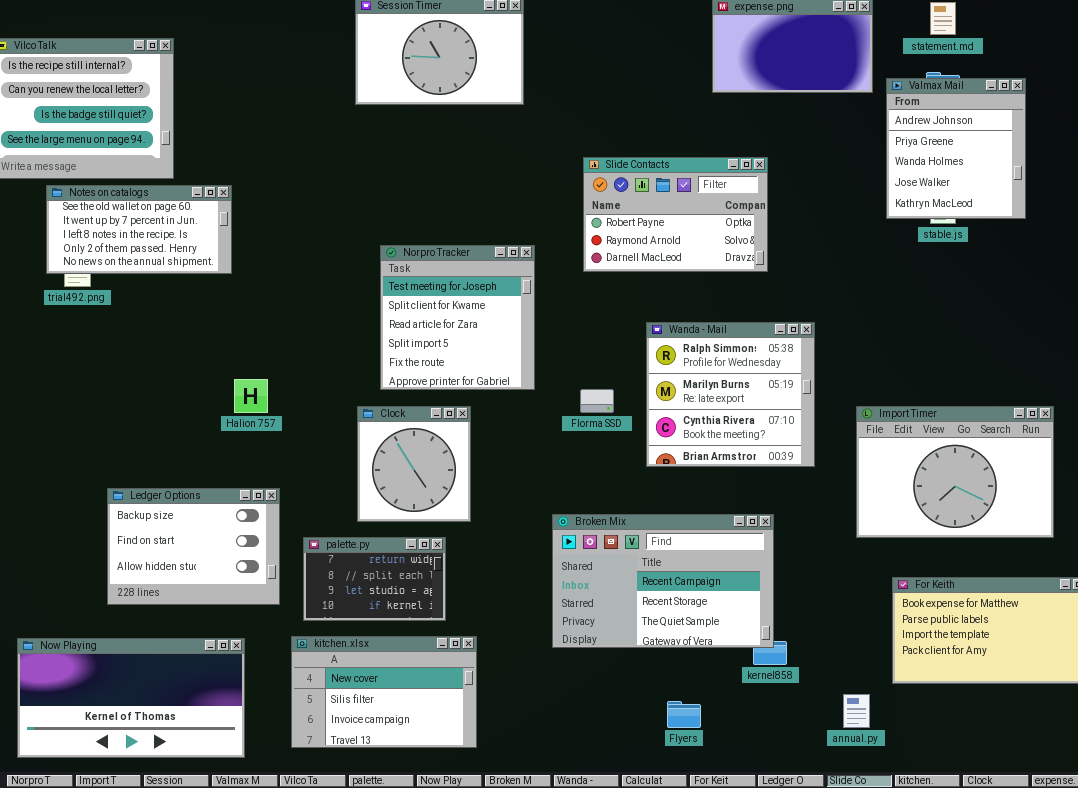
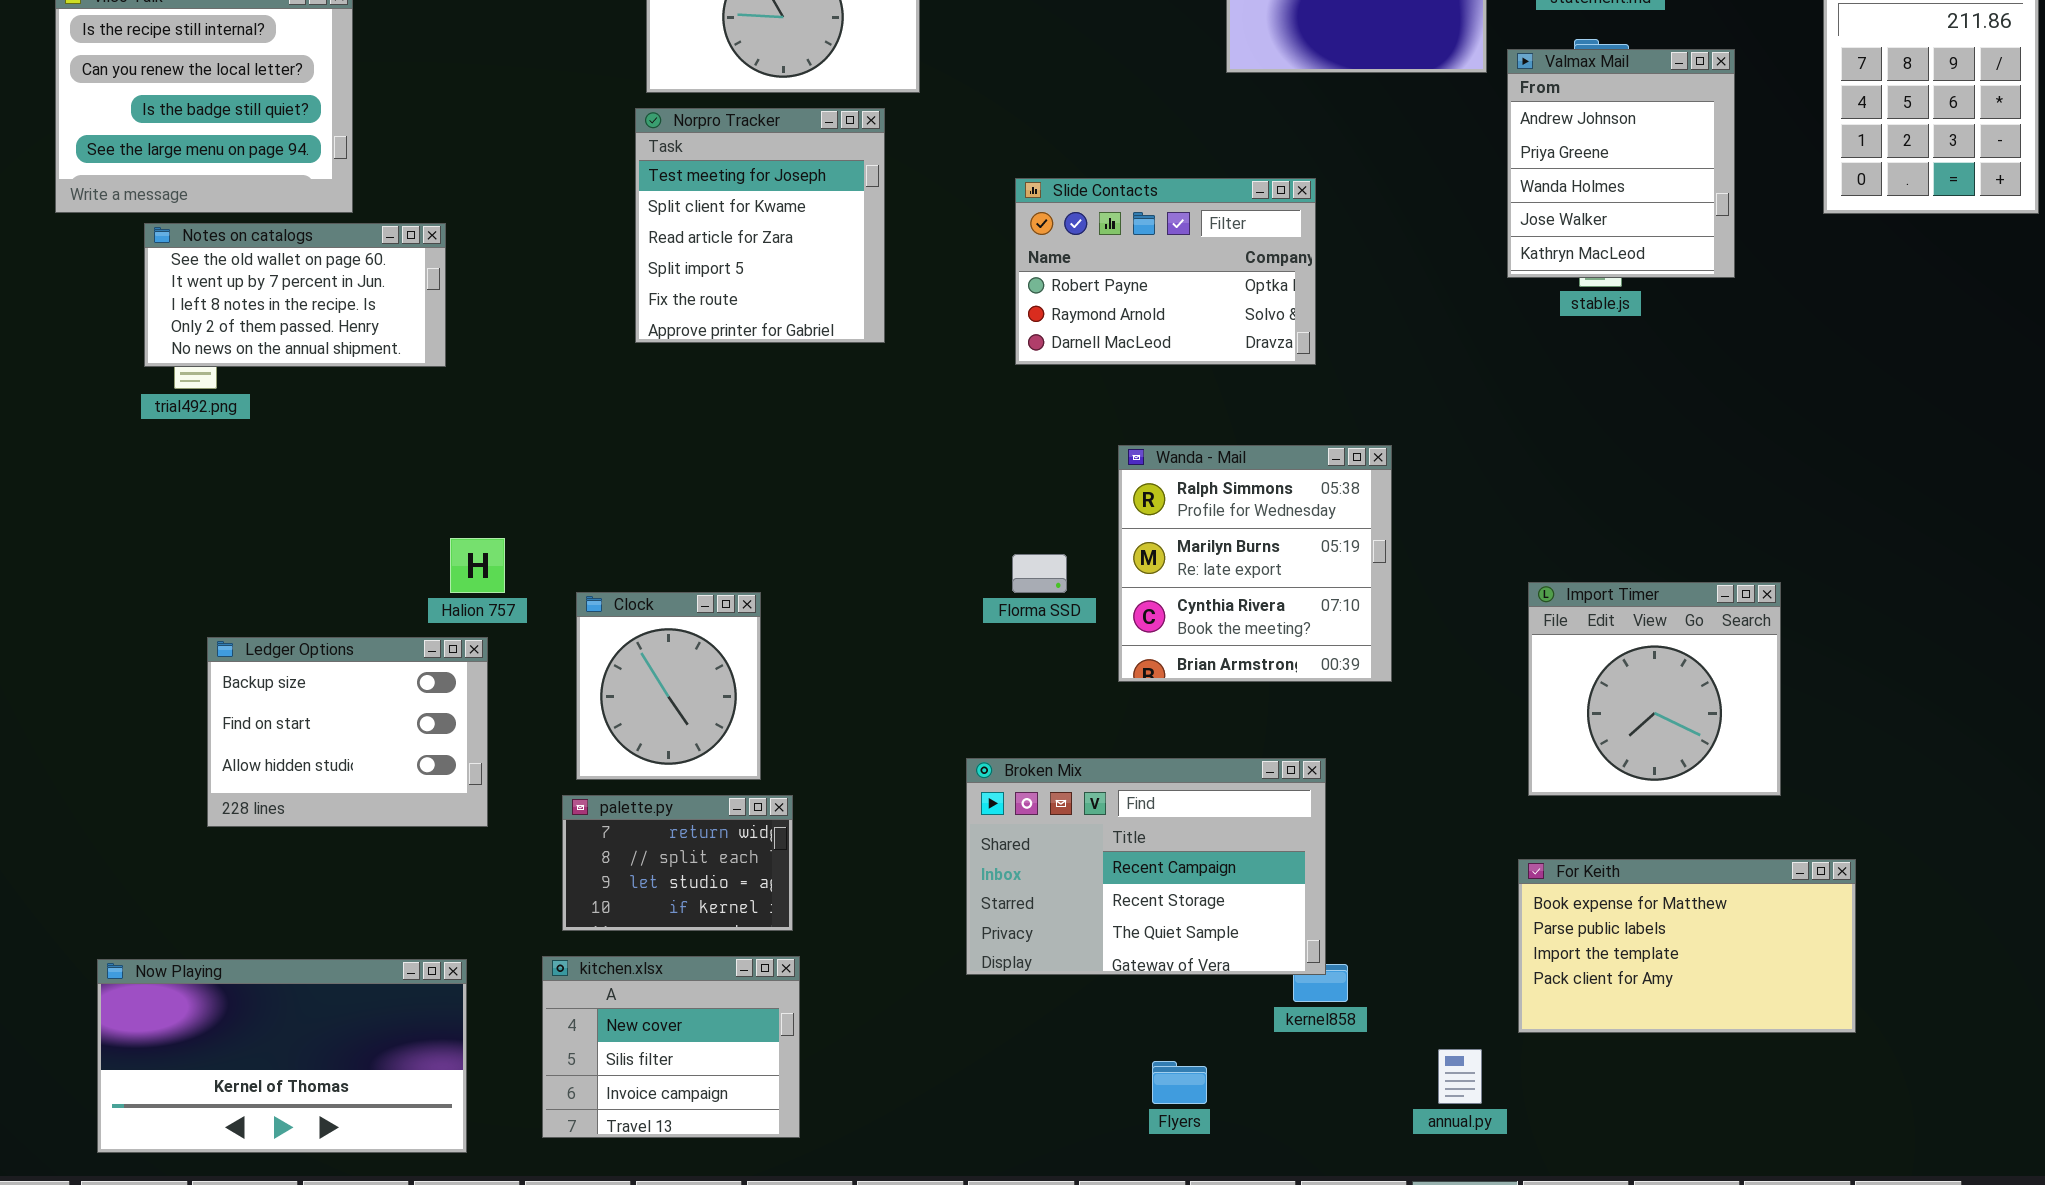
Norpro Tracker: [380,245,535,390] -> [635,108,885,343], moved
Clock: [357,406,471,522] -> [576,592,761,780], moved
Import Timer: [856,406,1054,538] -> [1528,582,1781,796], resized
Ledger Options: [107,488,280,605] -> [207,637,488,827], moved
kitchen.xlsx: [291,636,477,748] -> [542,956,800,1138], resized

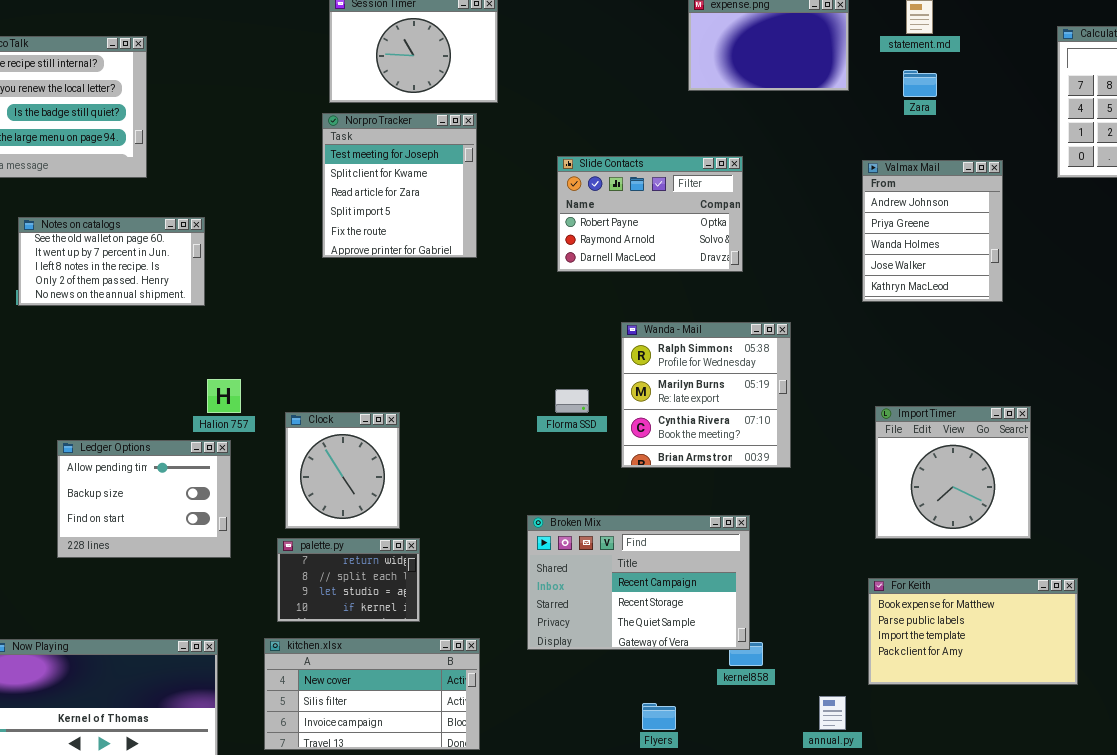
Valmax Mail: [1507,49,1735,278] -> [862,160,1003,302], moved
Notes on catalogs: [144,223,446,367] -> [18,217,205,306], moved
Ledger Options: [207,637,488,827] -> [57,440,231,558], scrolled up 1 row
kitchen.xlsx: [542,956,800,1138] -> [264,638,480,750], resized

